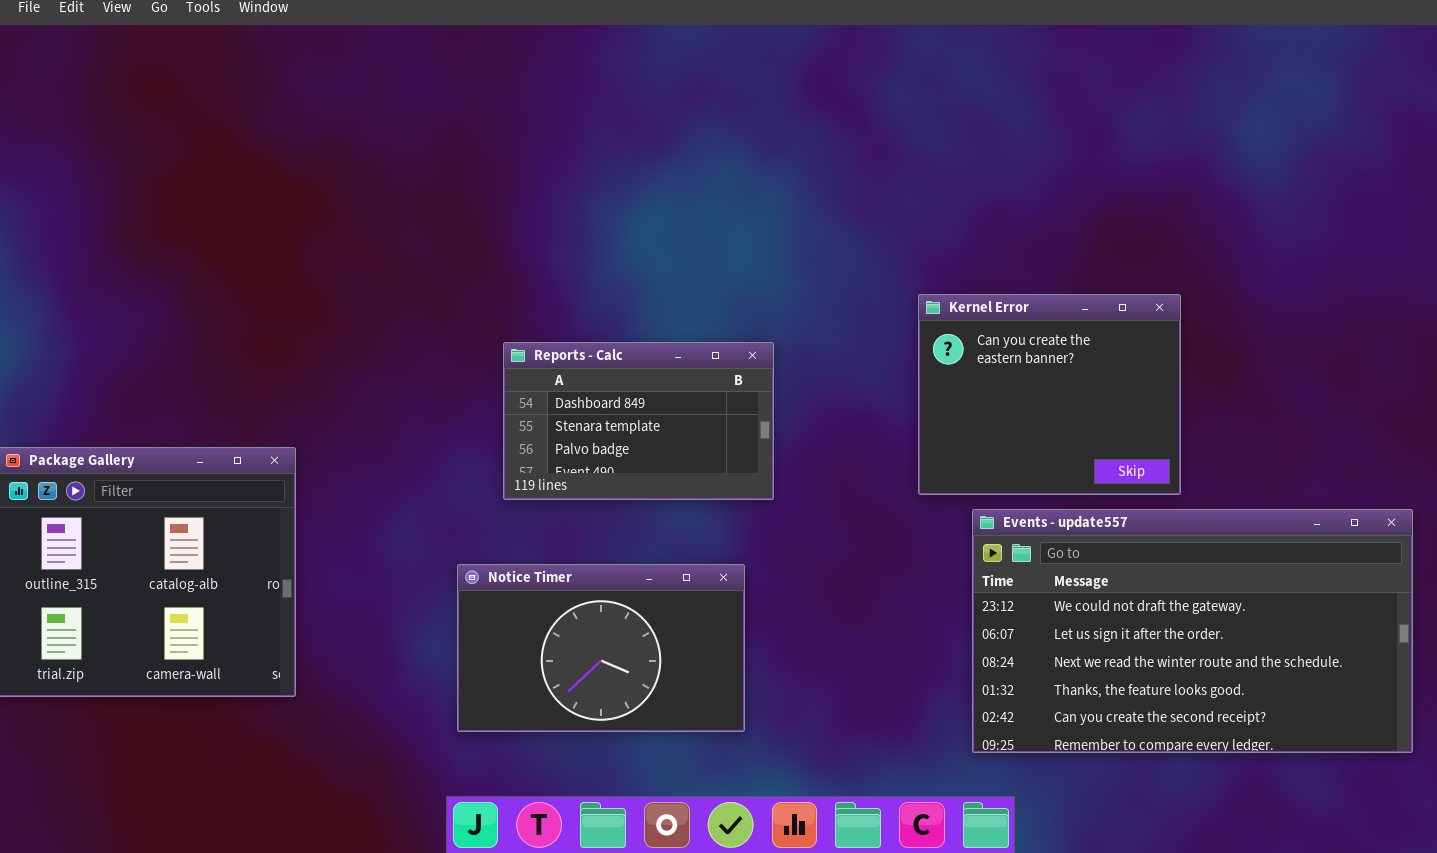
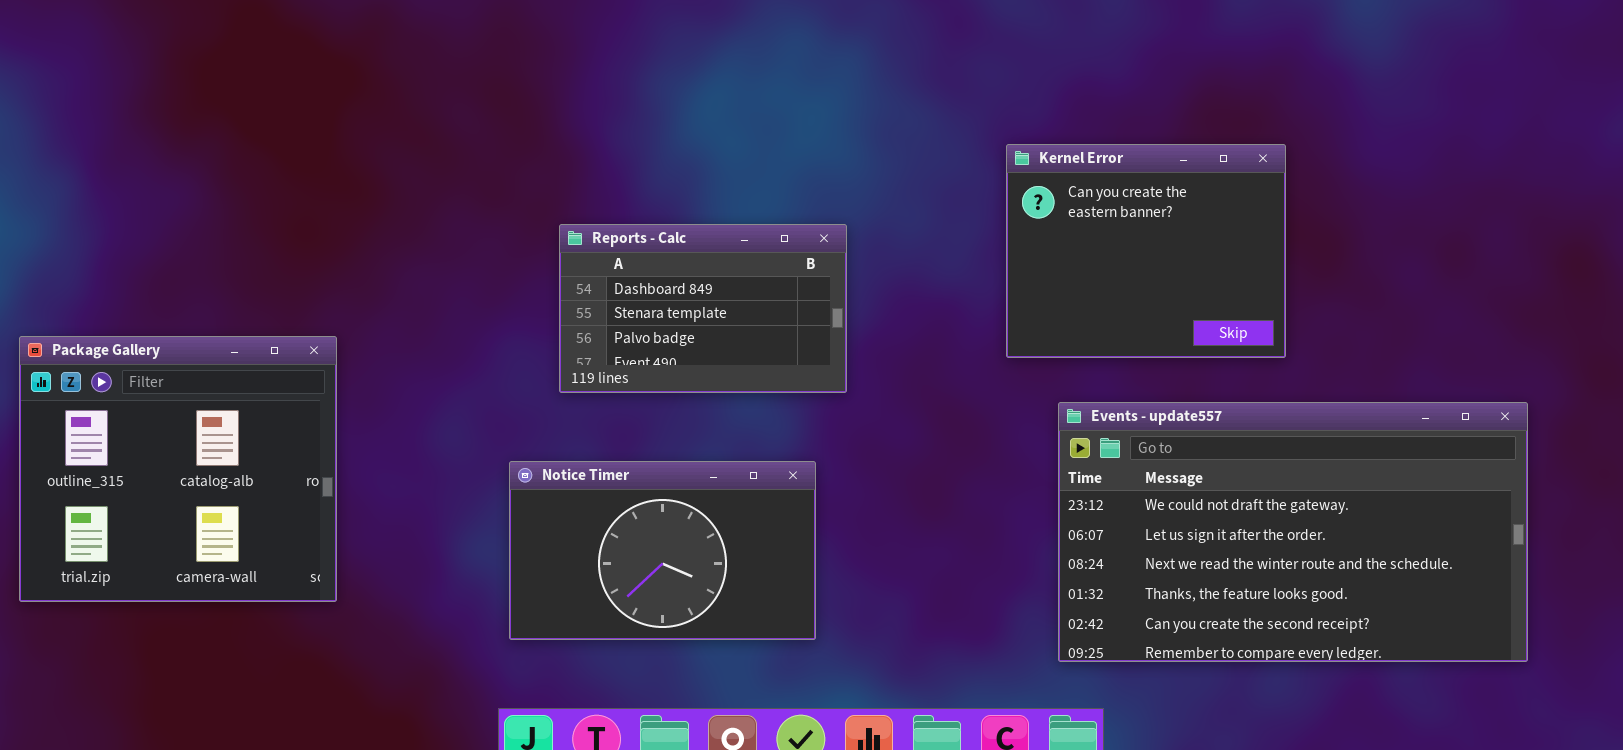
Kernel Error: [918,294,1181,495] -> [1006,144,1286,358], moved

